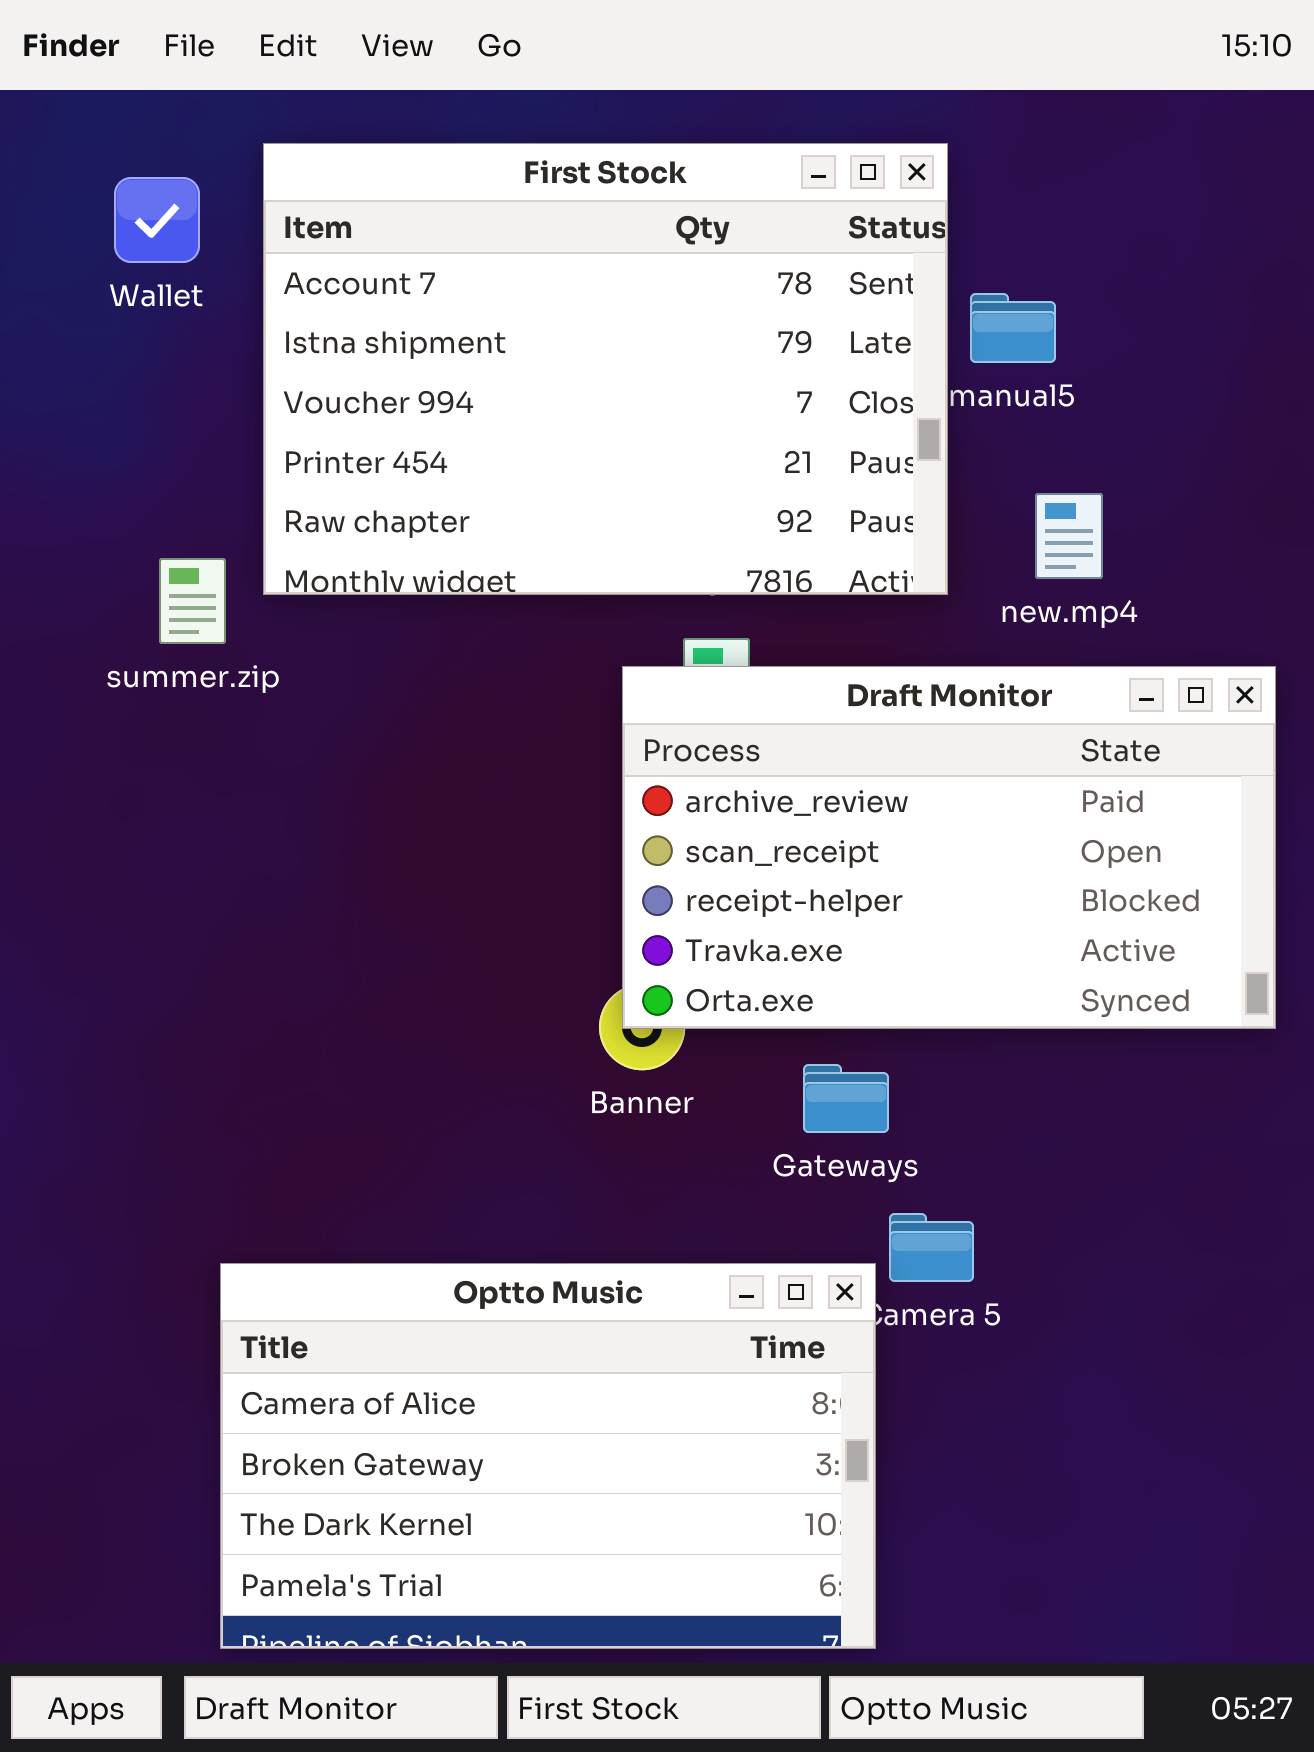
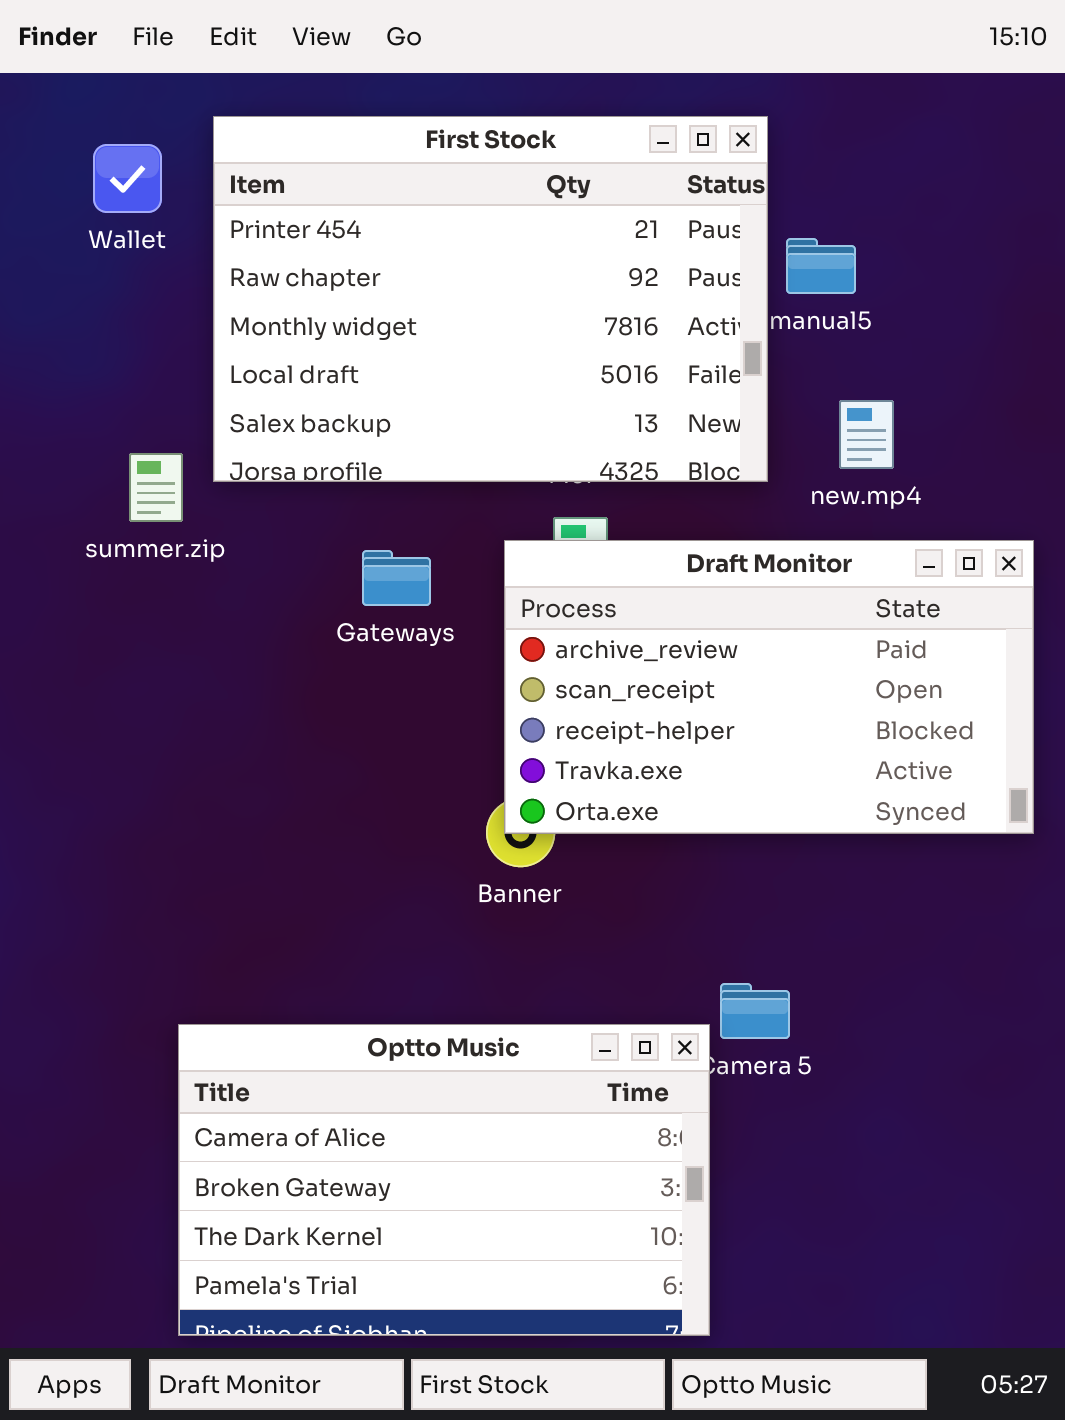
First Stock: [263,143,948,595] -> [213,116,768,482], scrolled down 3 rows
Gateways: [803,1064,889,1133] -> [362,550,431,606], moved

